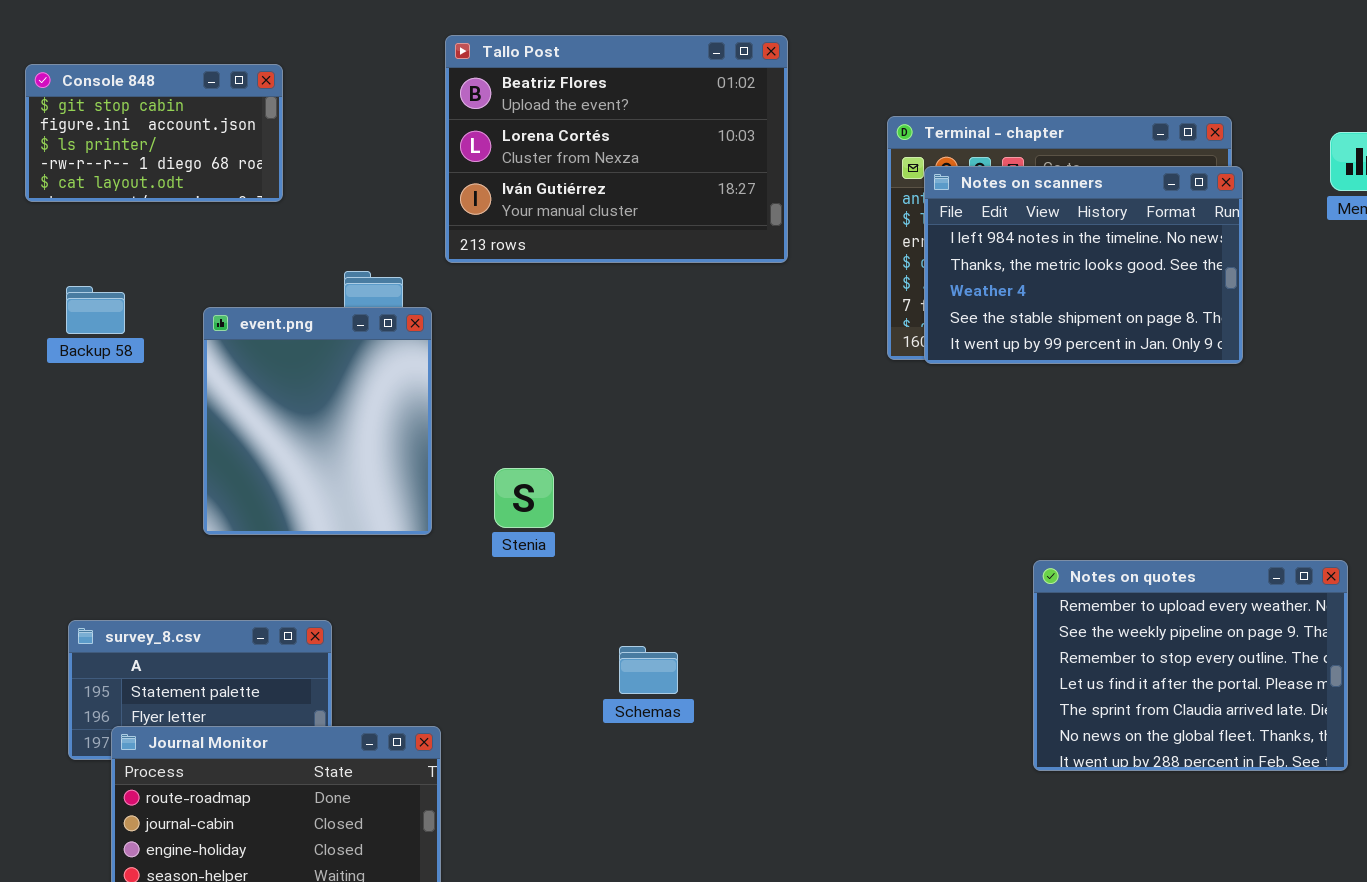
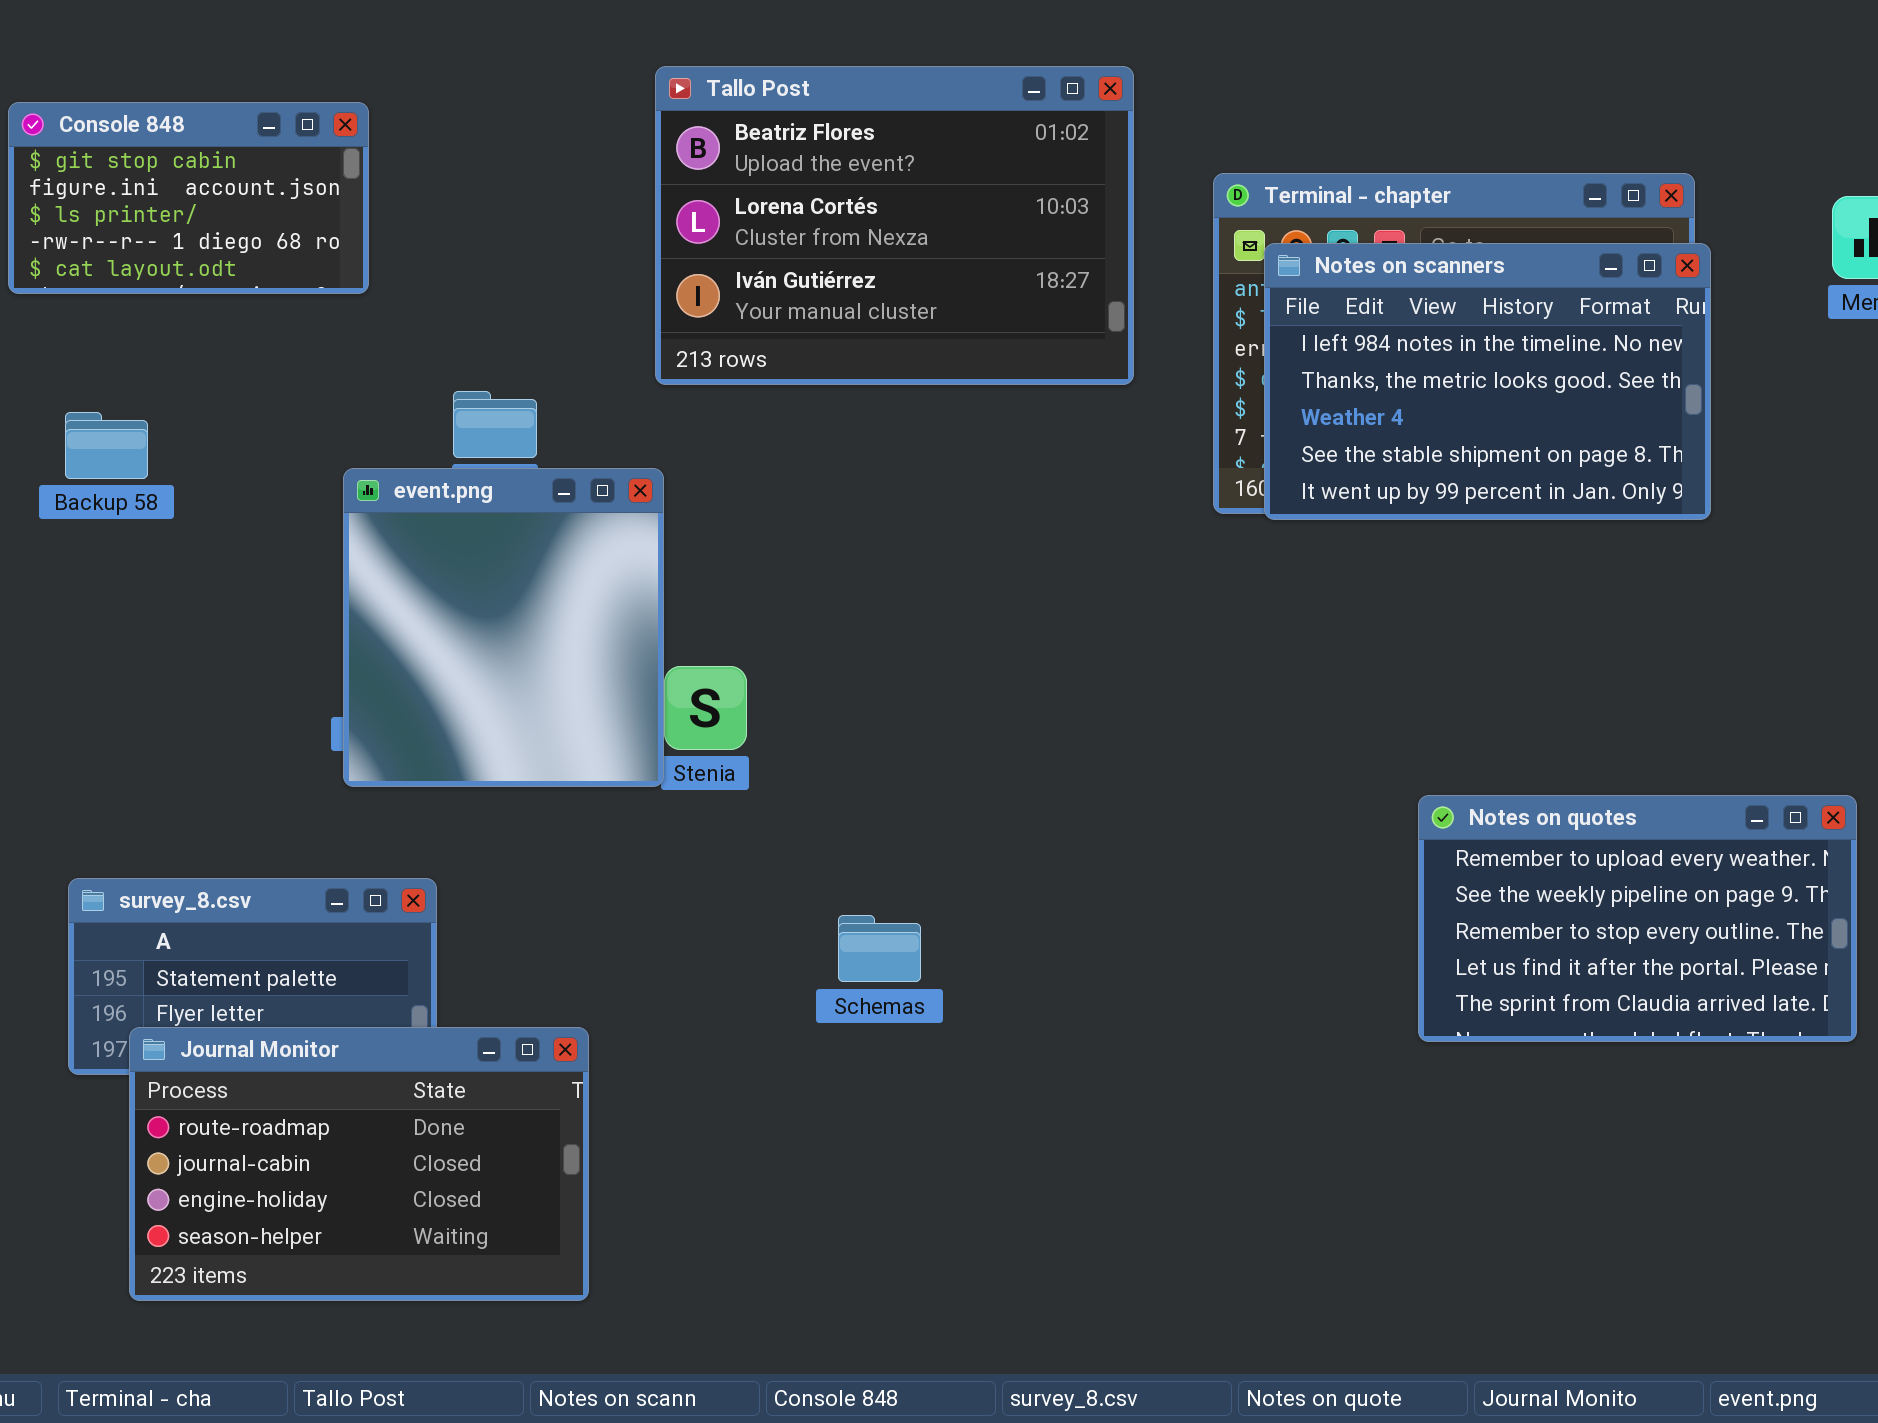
Tallo Post: [445,35,788,263] -> [655,66,1134,385], moved
event.png: [203,307,432,535] -> [343,468,664,787], moved
Notes on quotes: [1033,560,1348,771] -> [1418,795,1857,1042], resized

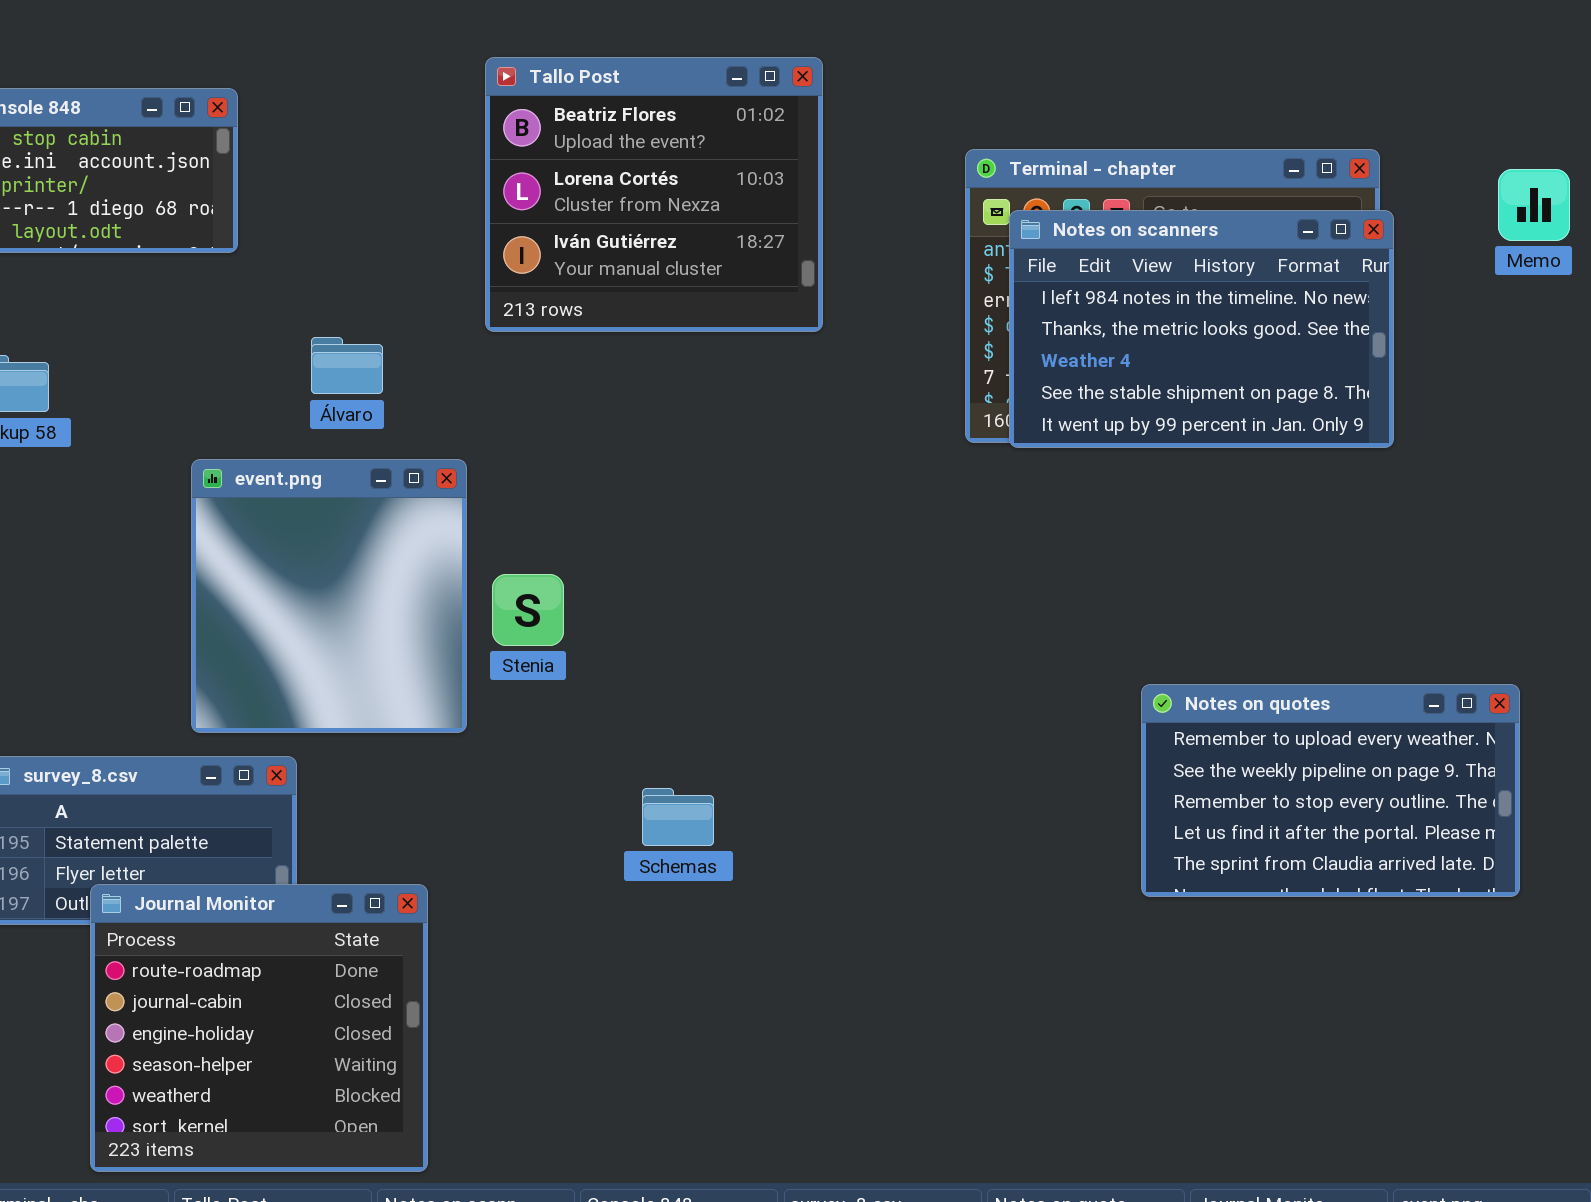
Tallo Post: [655,66,1134,385] -> [485,57,823,332], resized
event.png: [343,468,664,787] -> [191,459,467,733], moved
Journal Monitor: [129,1027,589,1301] -> [90,884,428,1172], resized

